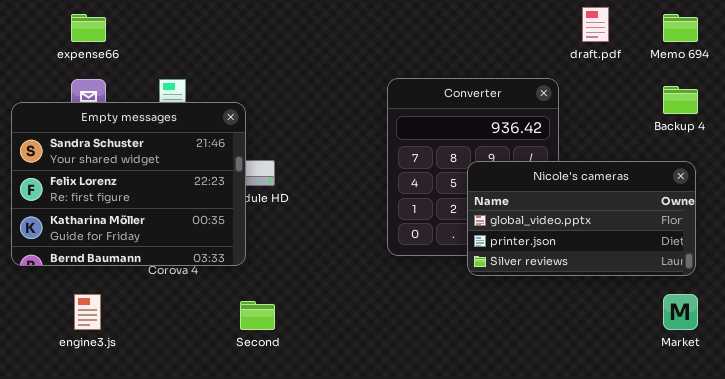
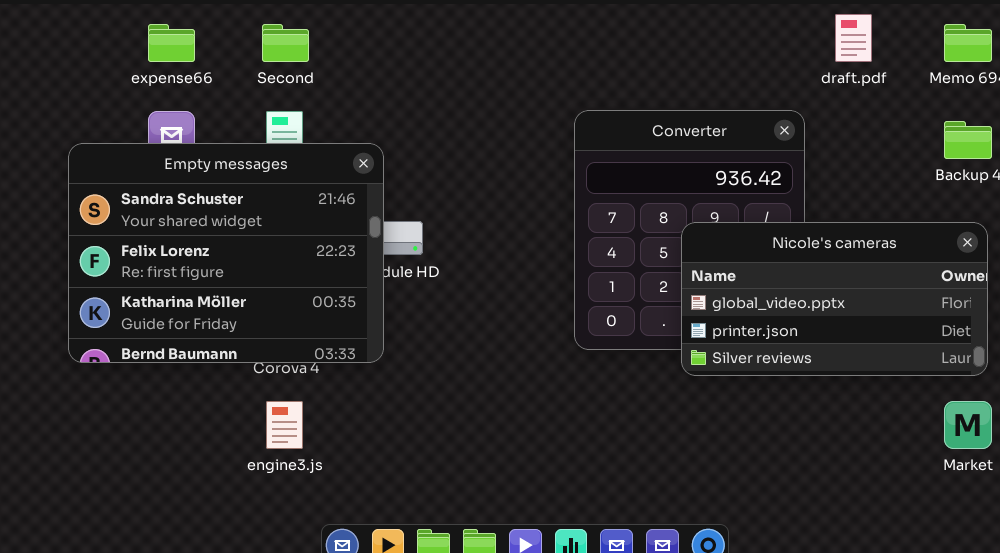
engine3.js: [74,294,101,330] -> [266,401,303,449], moved
Second: [240,301,275,330] -> [262,24,309,62], moved

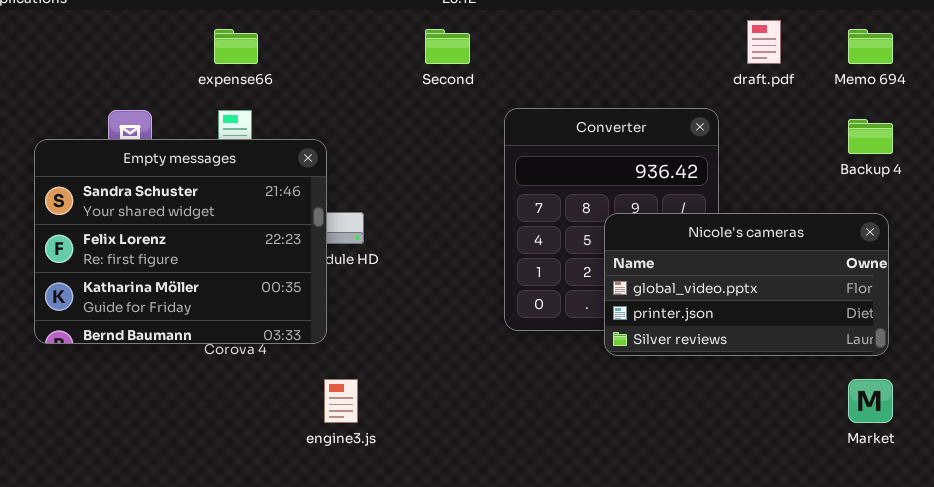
expense66: [148,24,195,62] -> [214,29,258,64], moved
Second: [262,24,309,62] -> [425,29,470,64], moved
engine3.js: [266,401,303,449] -> [324,379,358,423], moved

